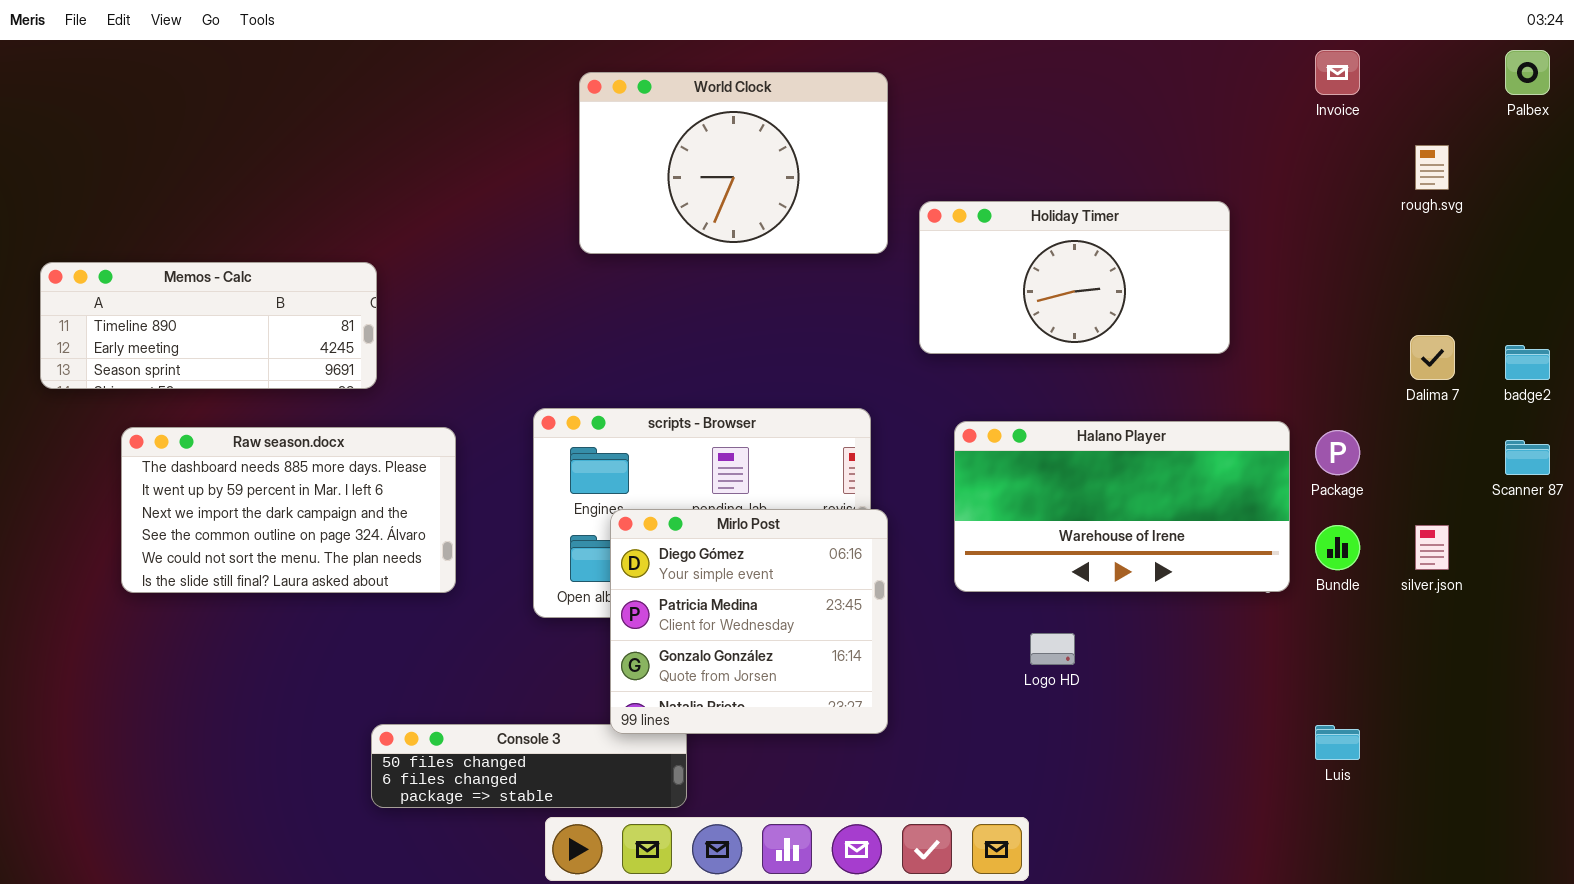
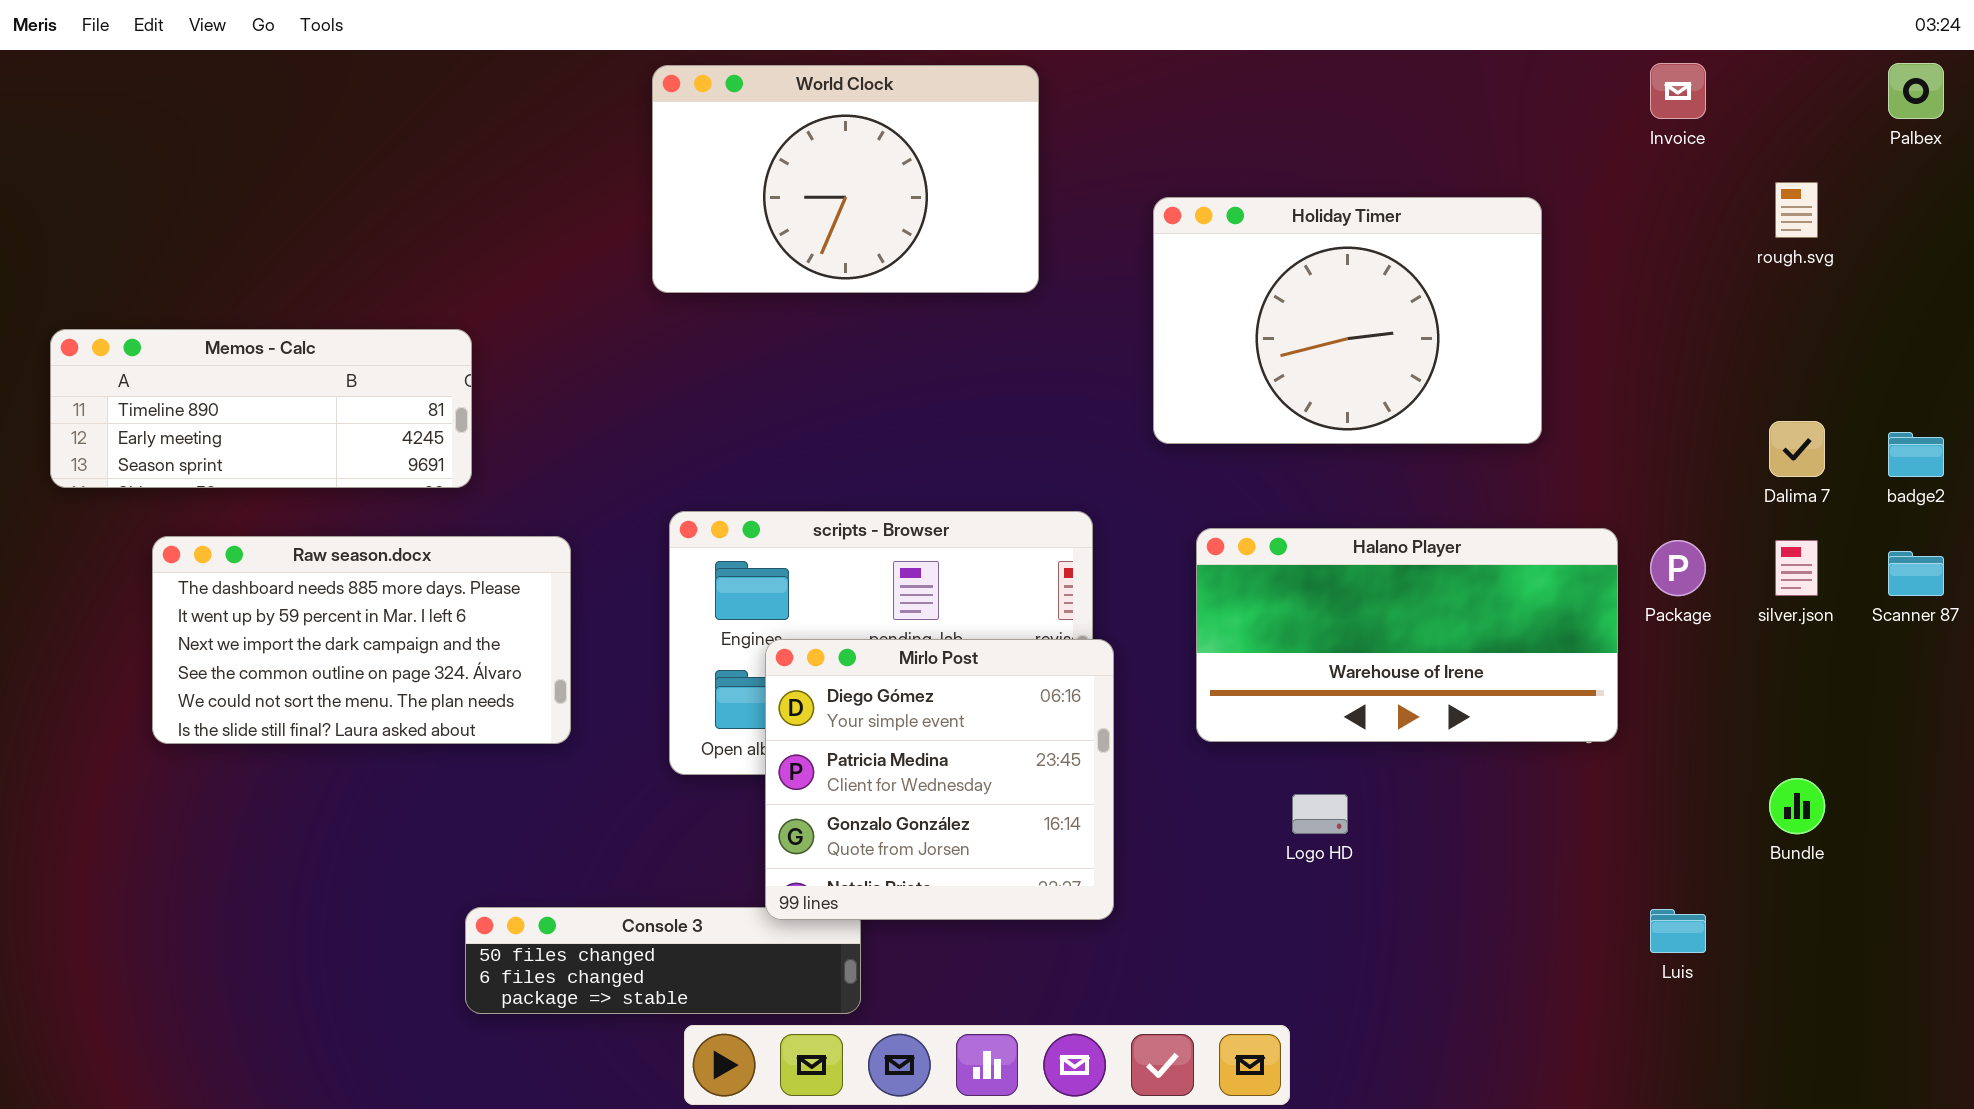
World Clock: [579,72,888,254] -> [652,65,1039,293], moved
Holiday Timer: [919,201,1230,354] -> [1153,197,1542,444], resized
Bundle: [1315,525,1360,570] -> [1769,778,1825,834], moved
silver.json: [1415,525,1449,570] -> [1775,540,1818,596], moved

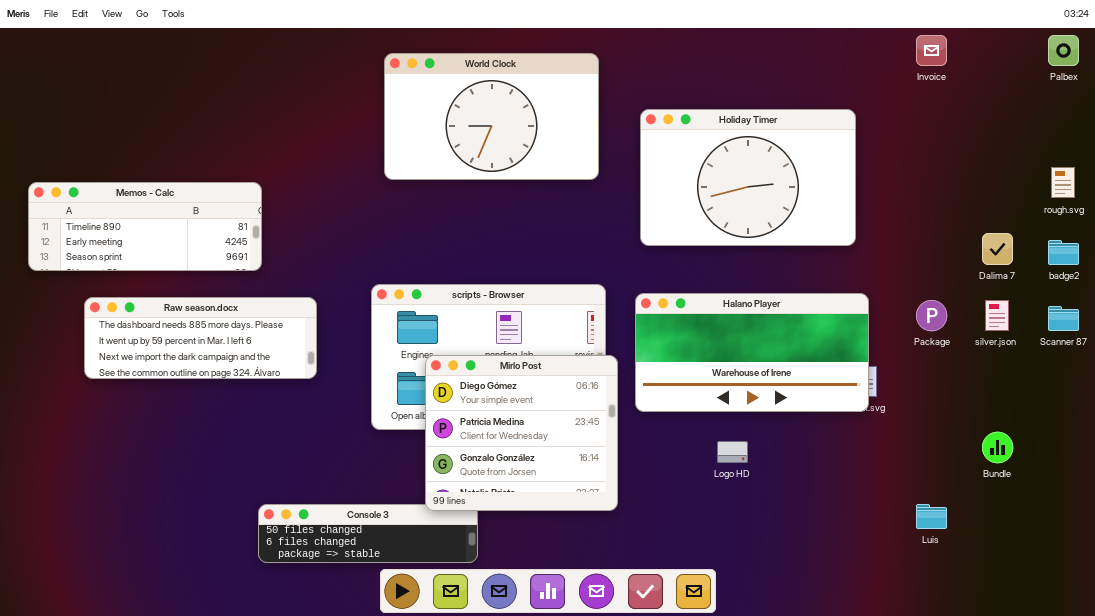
World Clock: [652,65,1039,293] -> [384,53,599,180], moved
rough.svg: [1775,182,1818,238] -> [1051,167,1075,198], moved
Halano Player: [1196,528,1618,742] -> [635,293,869,412], moved
Raw season.docx: [152,536,571,744] -> [84,297,317,379], resized

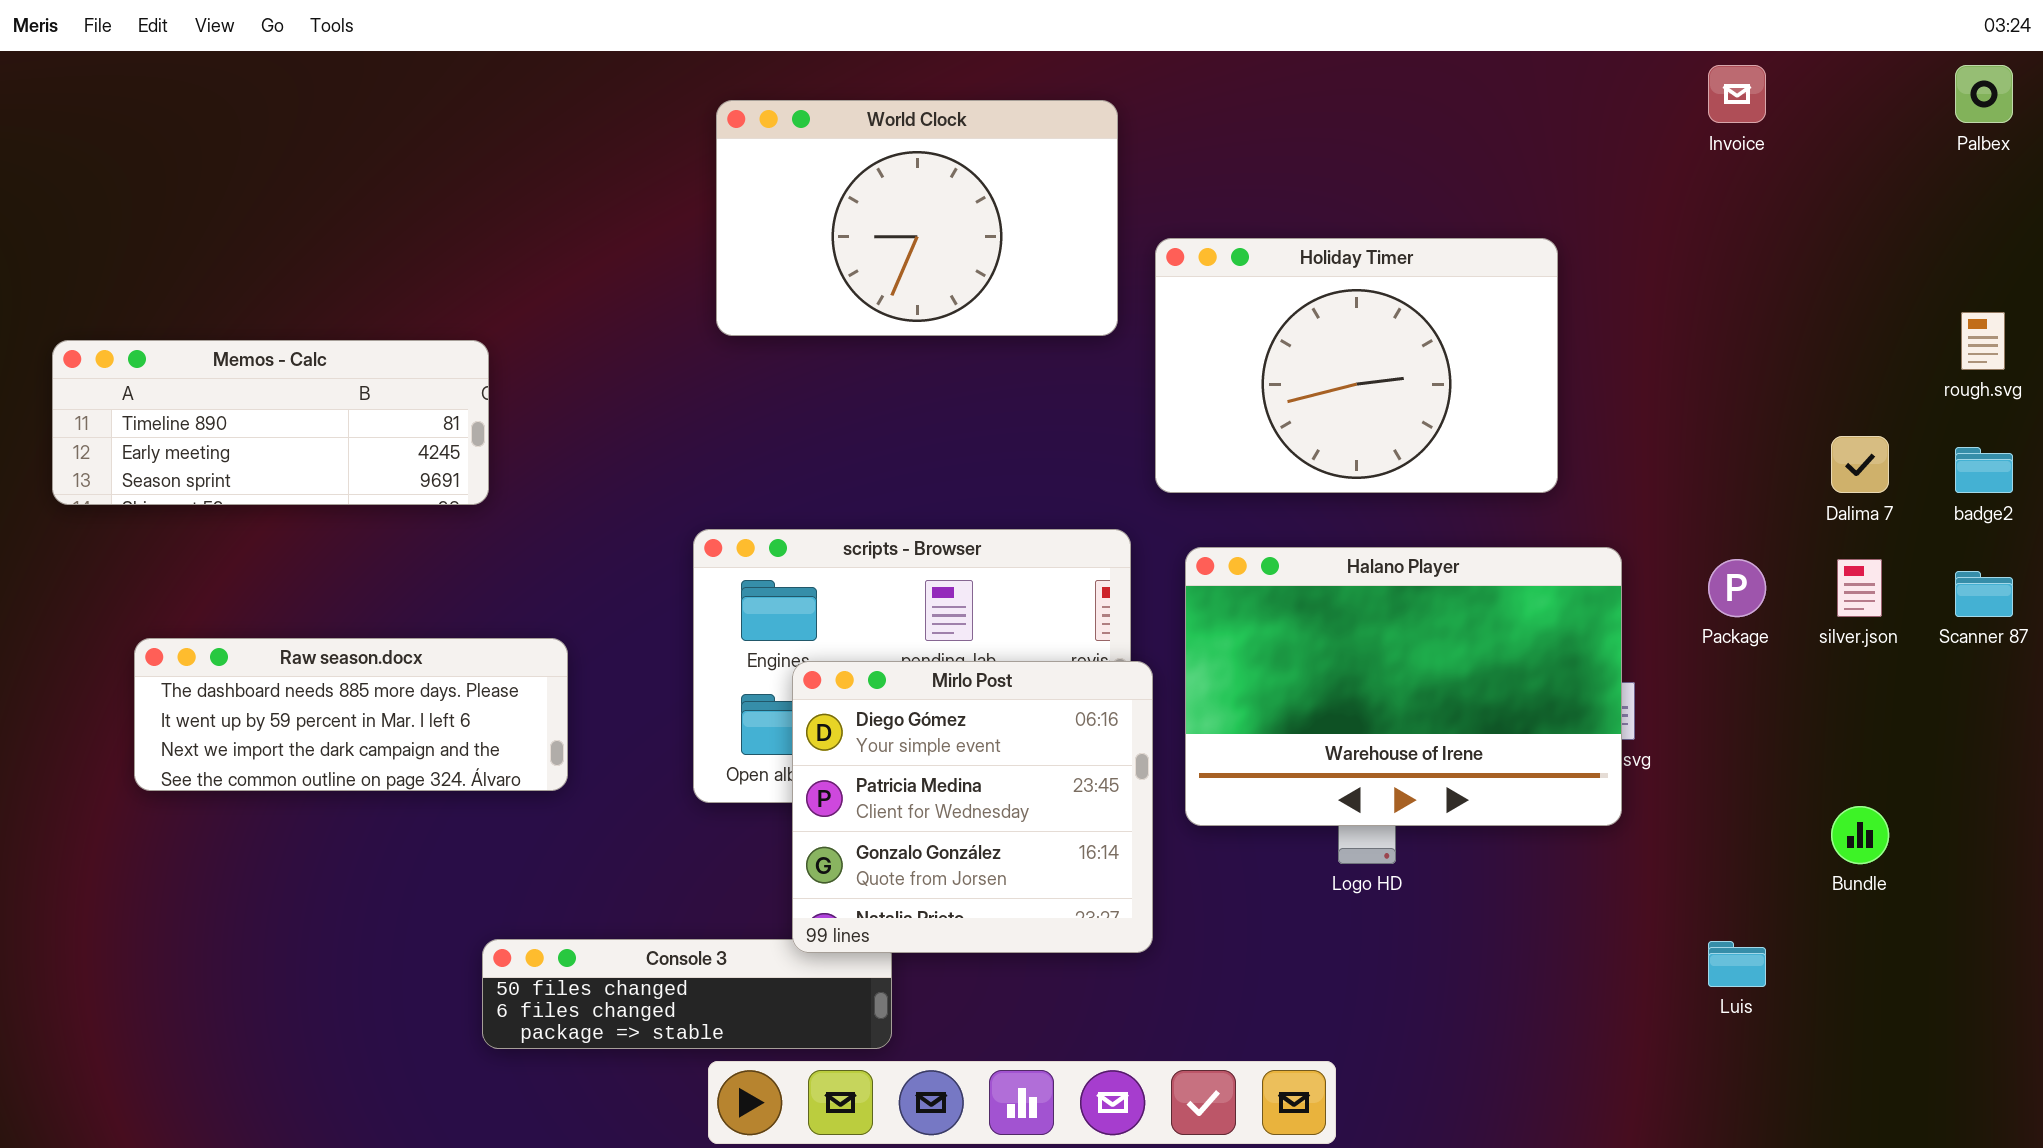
Holiday Timer: [640,109,856,246] -> [1155,238,1558,493], moved
Halano Player: [635,293,869,412] -> [1185,547,1622,826], resized
Raw season.docx: [84,297,317,379] -> [134,638,568,791], moved

